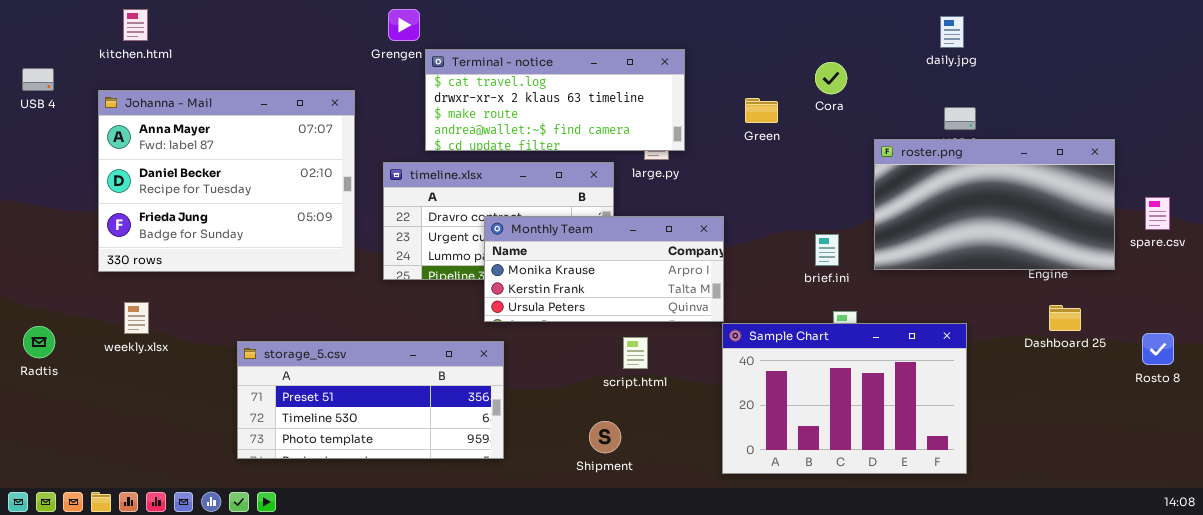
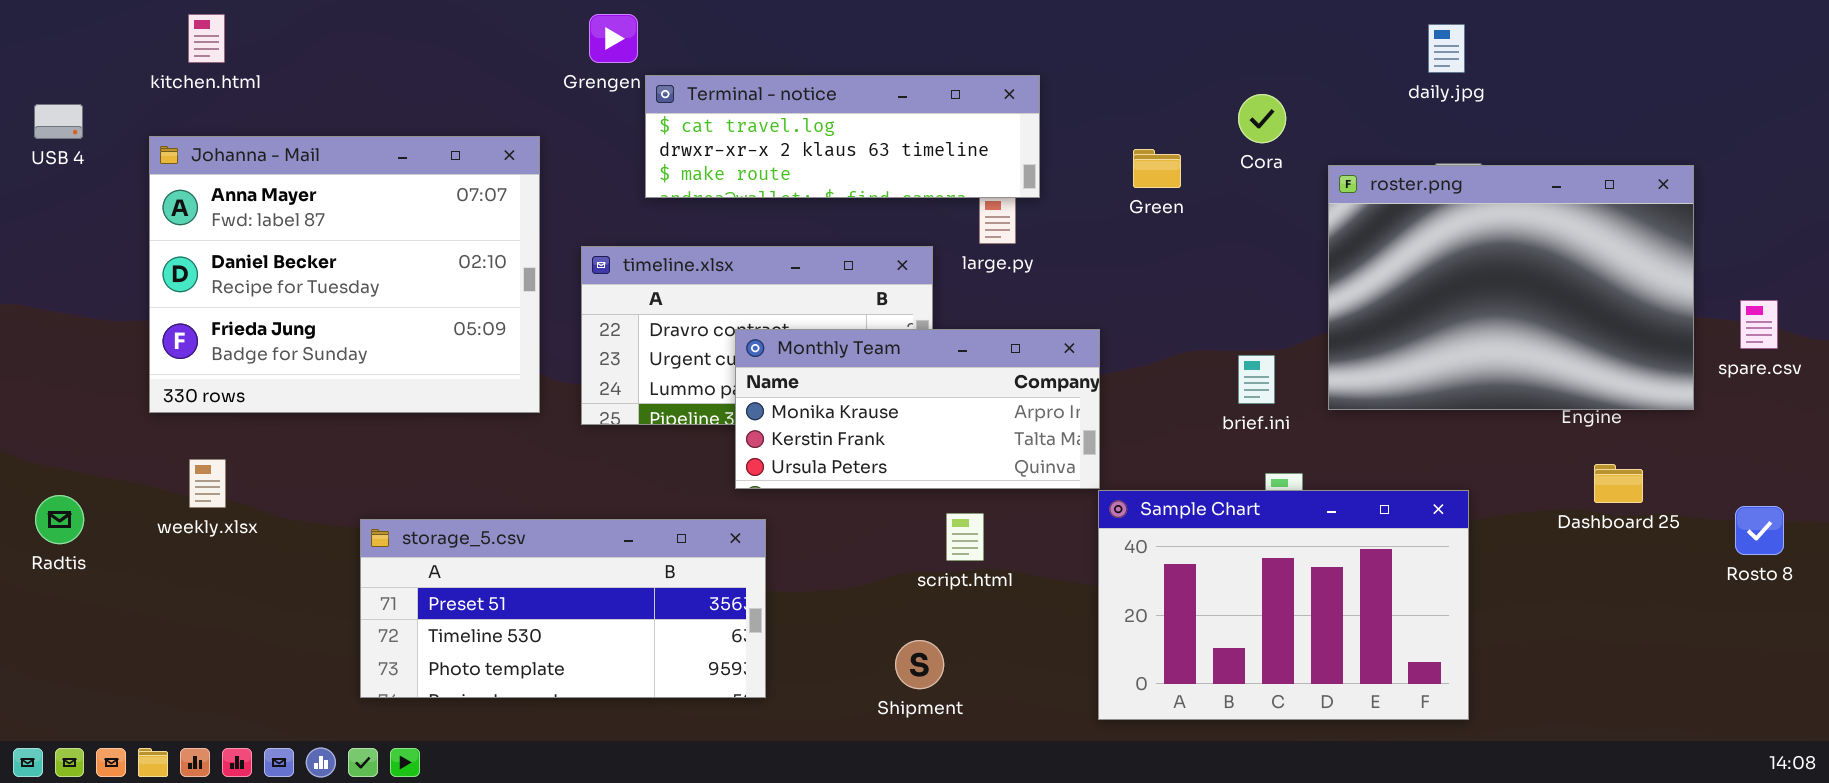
Terminal - notice: [425,49,685,151] -> [645,75,1040,198], resized
roster.png: [874,139,1115,270] -> [1328,165,1694,410], resized

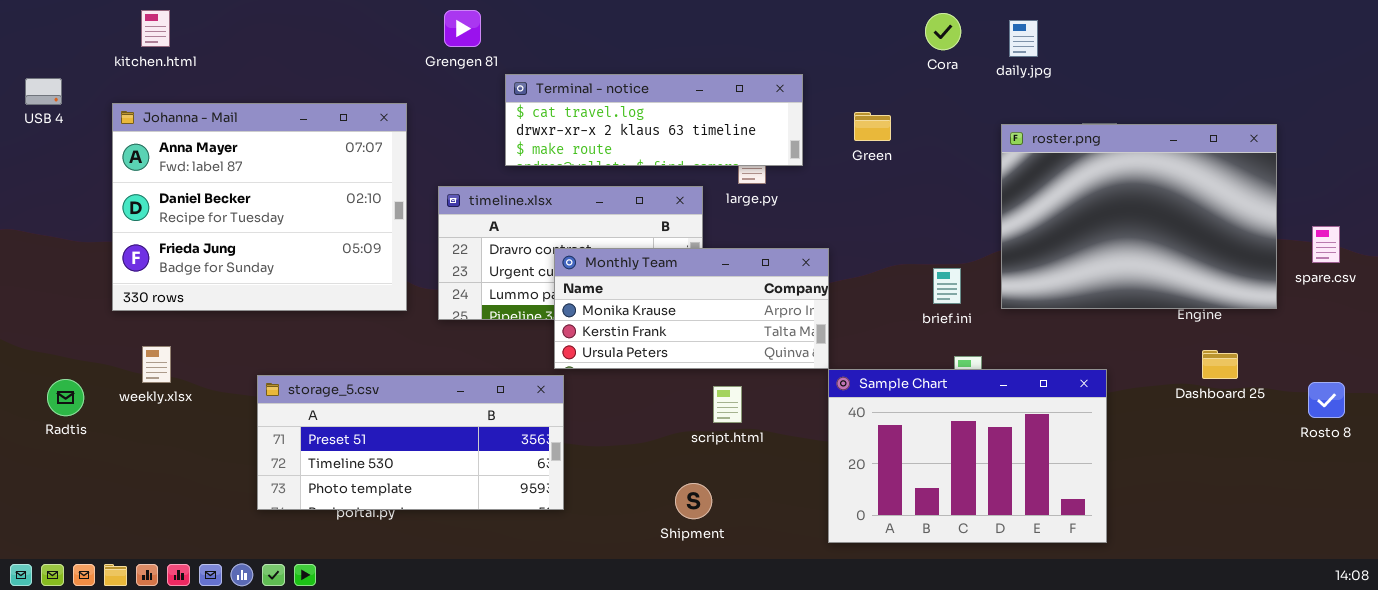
daily.jpg: [1428,24,1465,73] -> [1009,20,1038,57], moved
Terminal - notice: [645,75,1040,198] -> [505,74,803,166], moved
Cora: [1238,94,1286,143] -> [925,13,961,50], moved
Radtis: [35,495,84,544] -> [47,379,84,416], moved
storage_5.csv: [360,519,766,698] -> [257,375,564,510], moved

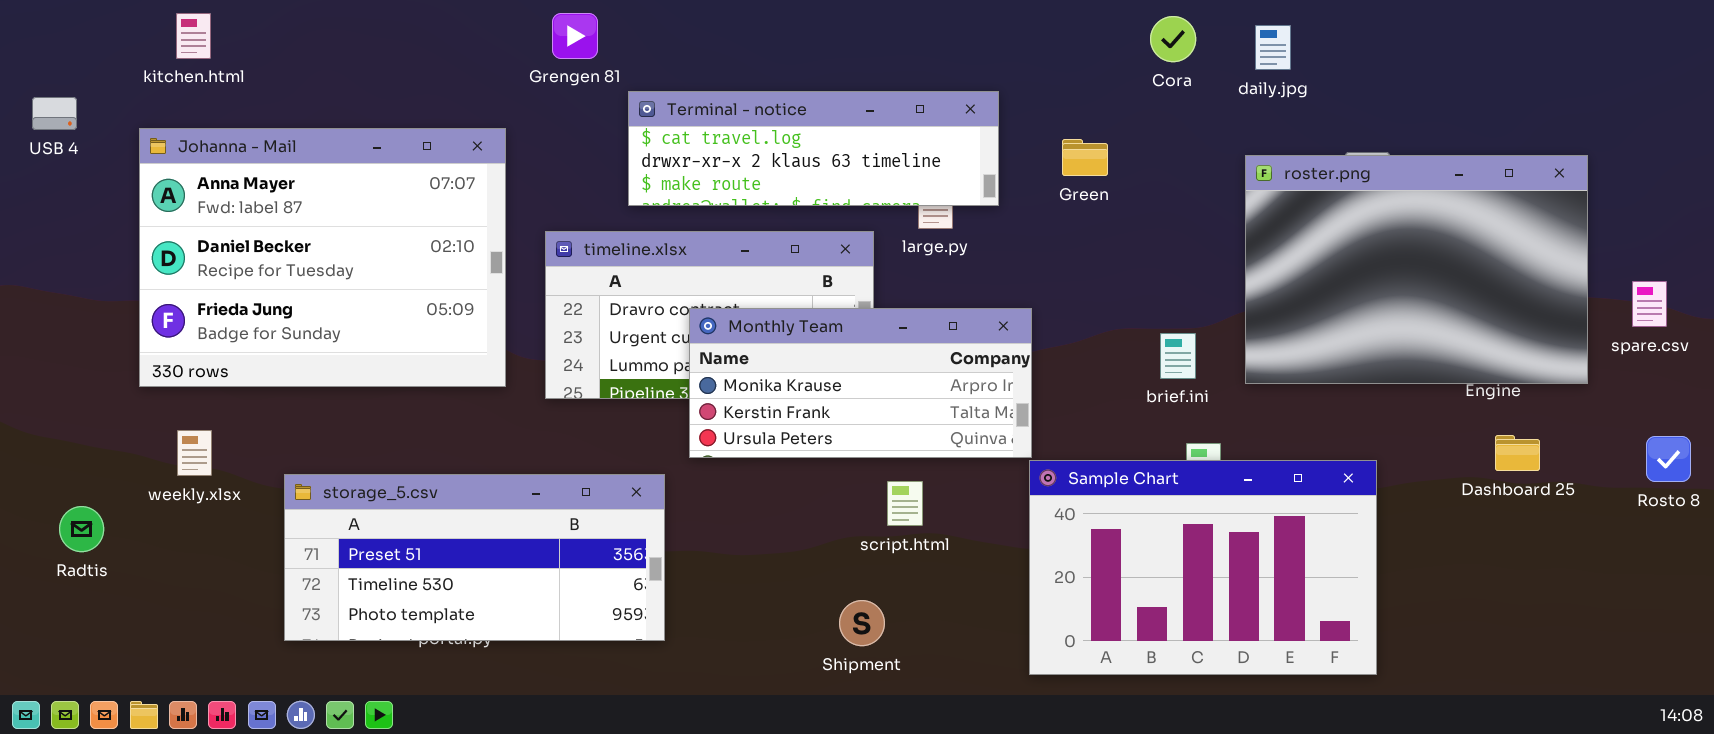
storage_5.csv: [257,375,564,510] -> [284,474,665,641], moved
Radtis: [47,379,84,416] -> [59,506,104,552], moved
Rosto 8: [1308,382,1345,418] -> [1646,436,1691,482], moved

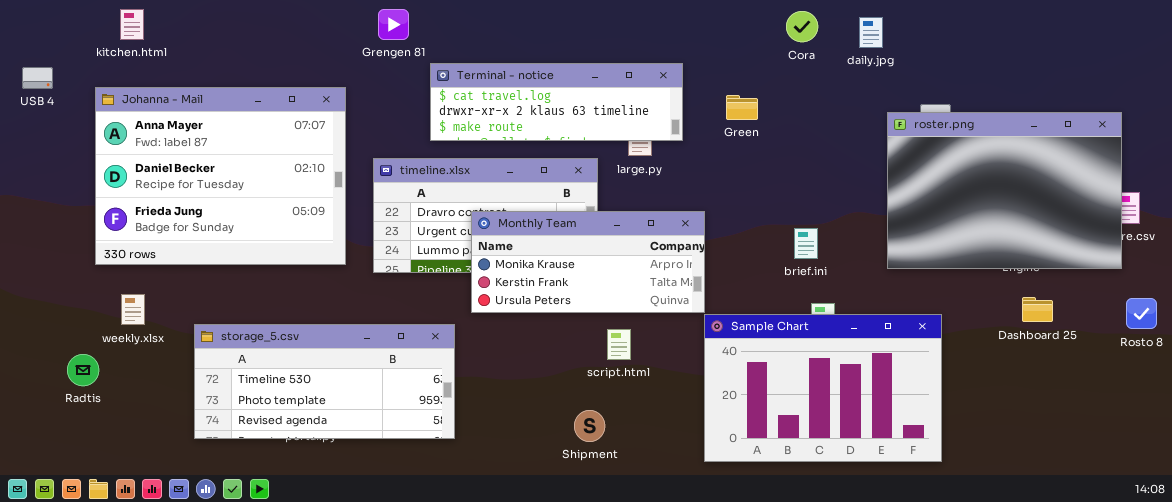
roster.png: [1245,155,1588,384] -> [887,112,1122,269], moved
storage_5.csv: [284,474,665,641] -> [194,324,455,439], scrolled down 1 row
Radtis: [59,506,104,552] -> [67,354,99,386], moved

